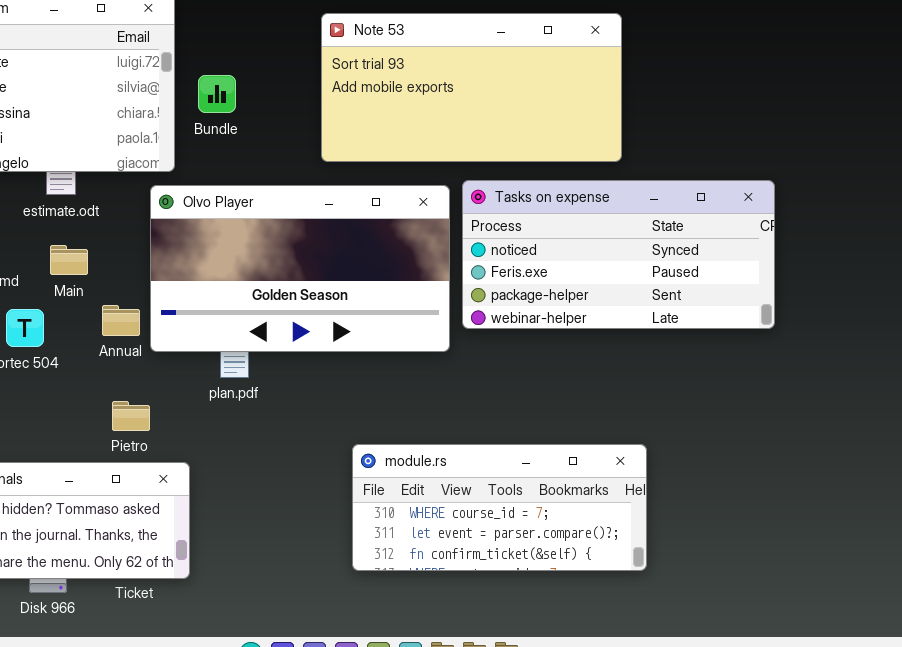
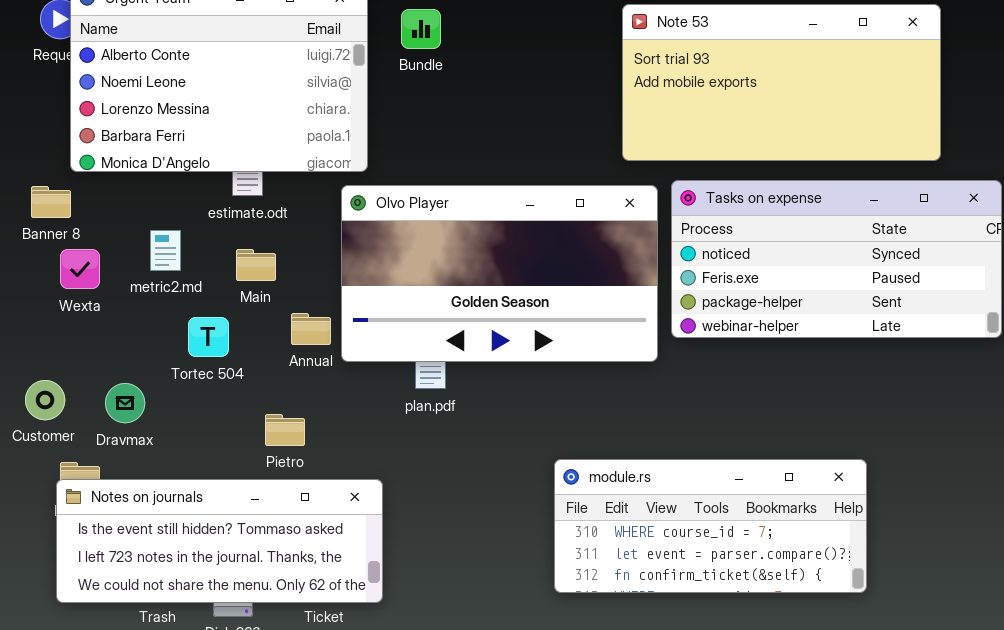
Note 53: [321,13,622,162] -> [622,4,941,161], moved
Bundle: [198,75,236,113] -> [401,9,441,49], moved
Pietro: [112,401,150,431] -> [265,414,305,446], moved

